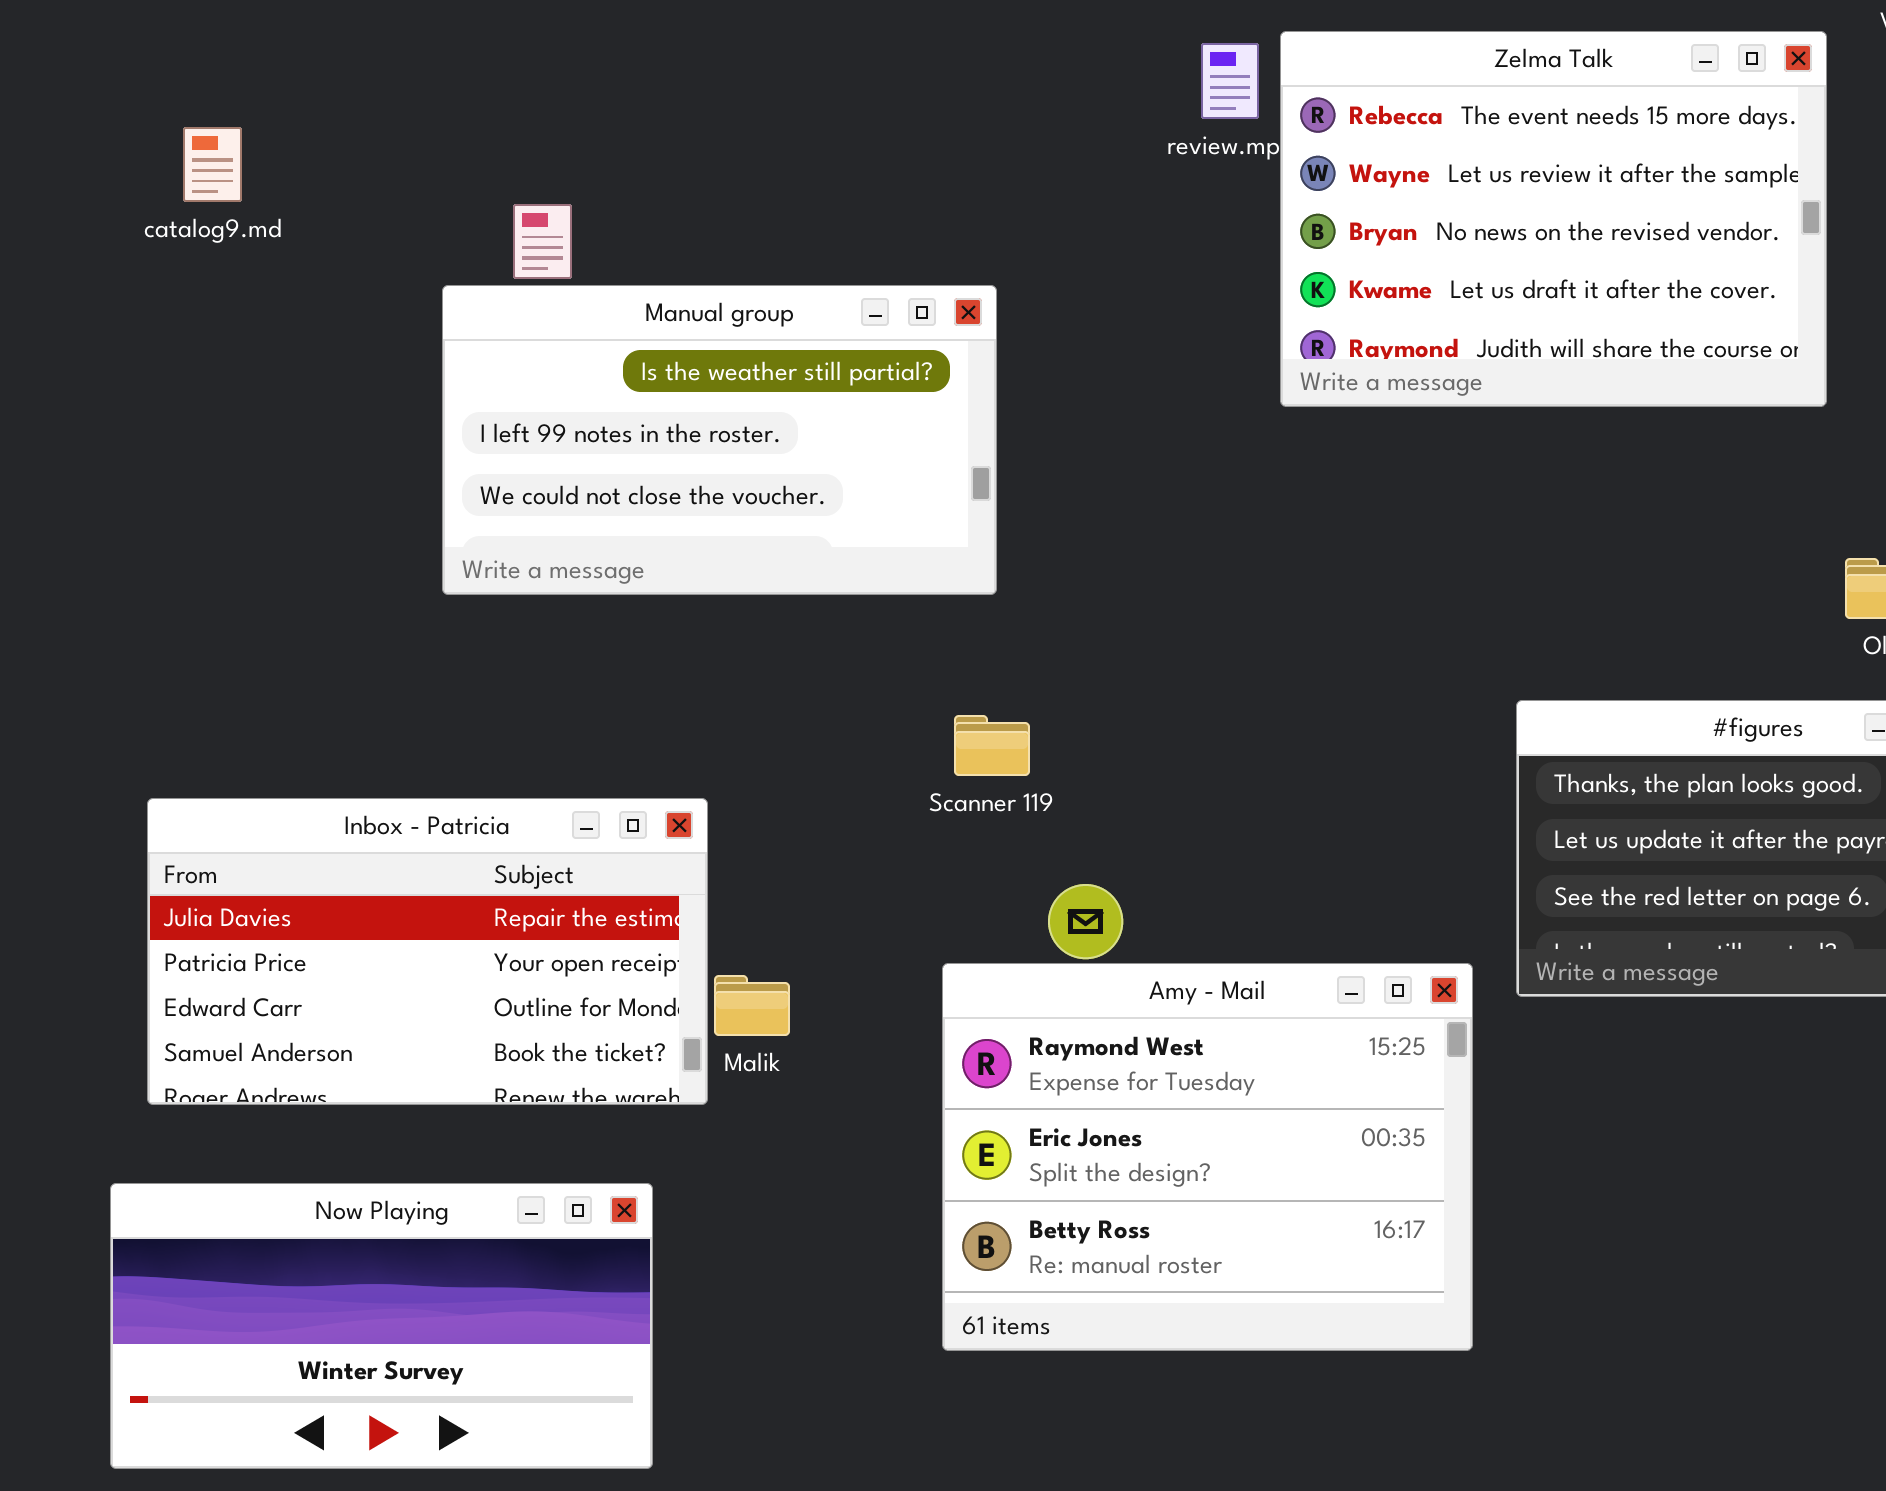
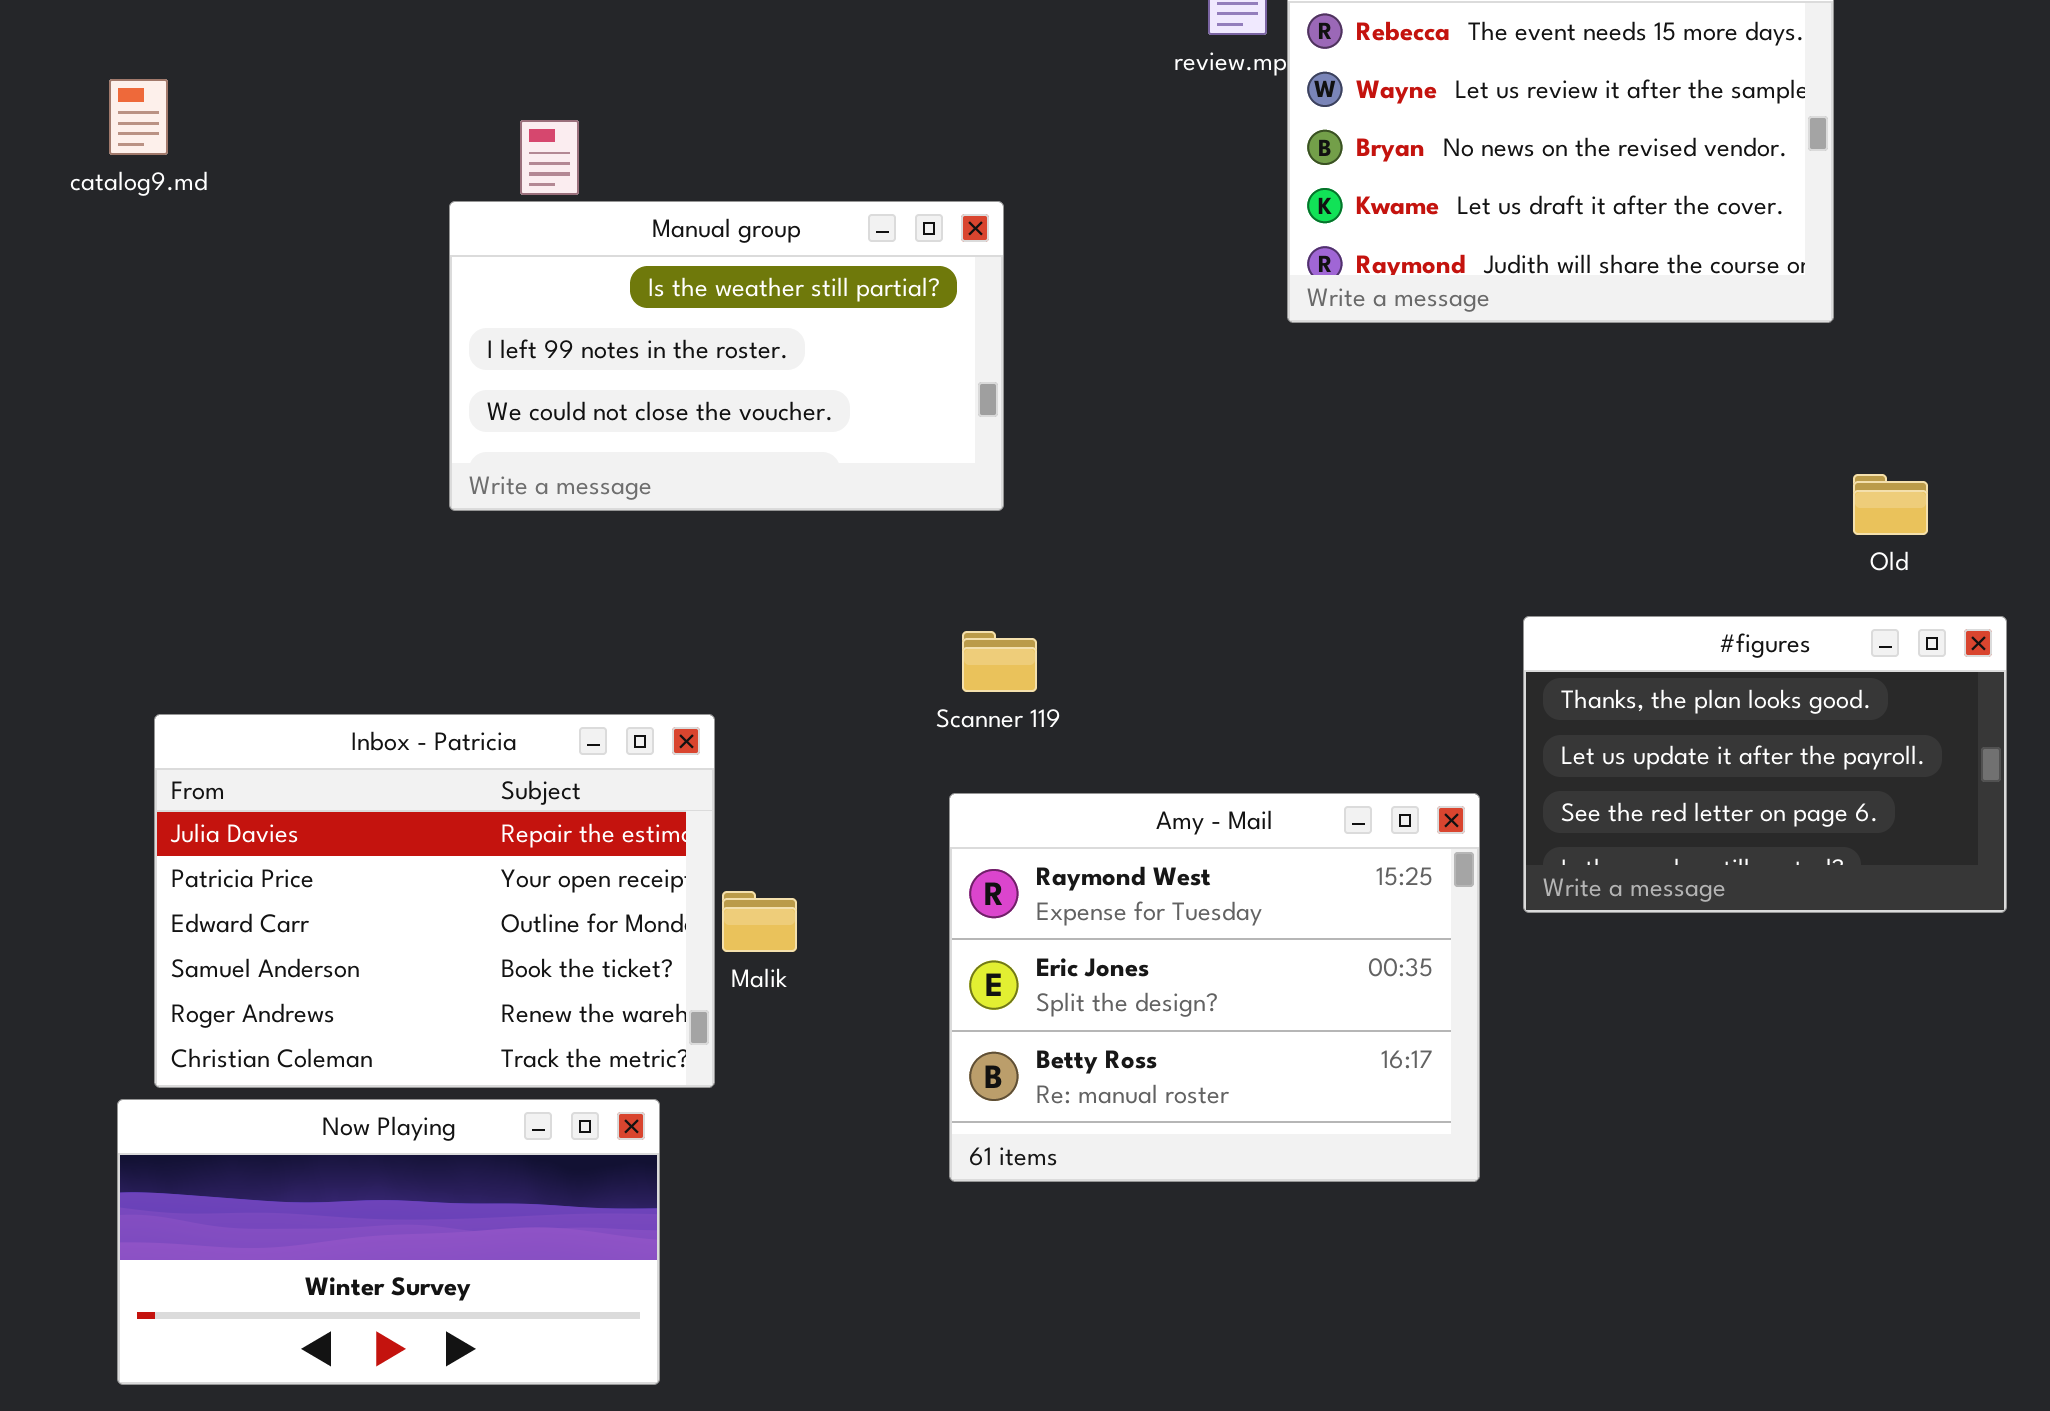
catalog9.md: [183,127,242,202] -> [109,79,168,155], moved
Inbox - Patricia: [147,798,708,1105] -> [154,714,715,1088], resized
Amy - Mail: [942,963,1473,1351] -> [949,793,1480,1182], moved

